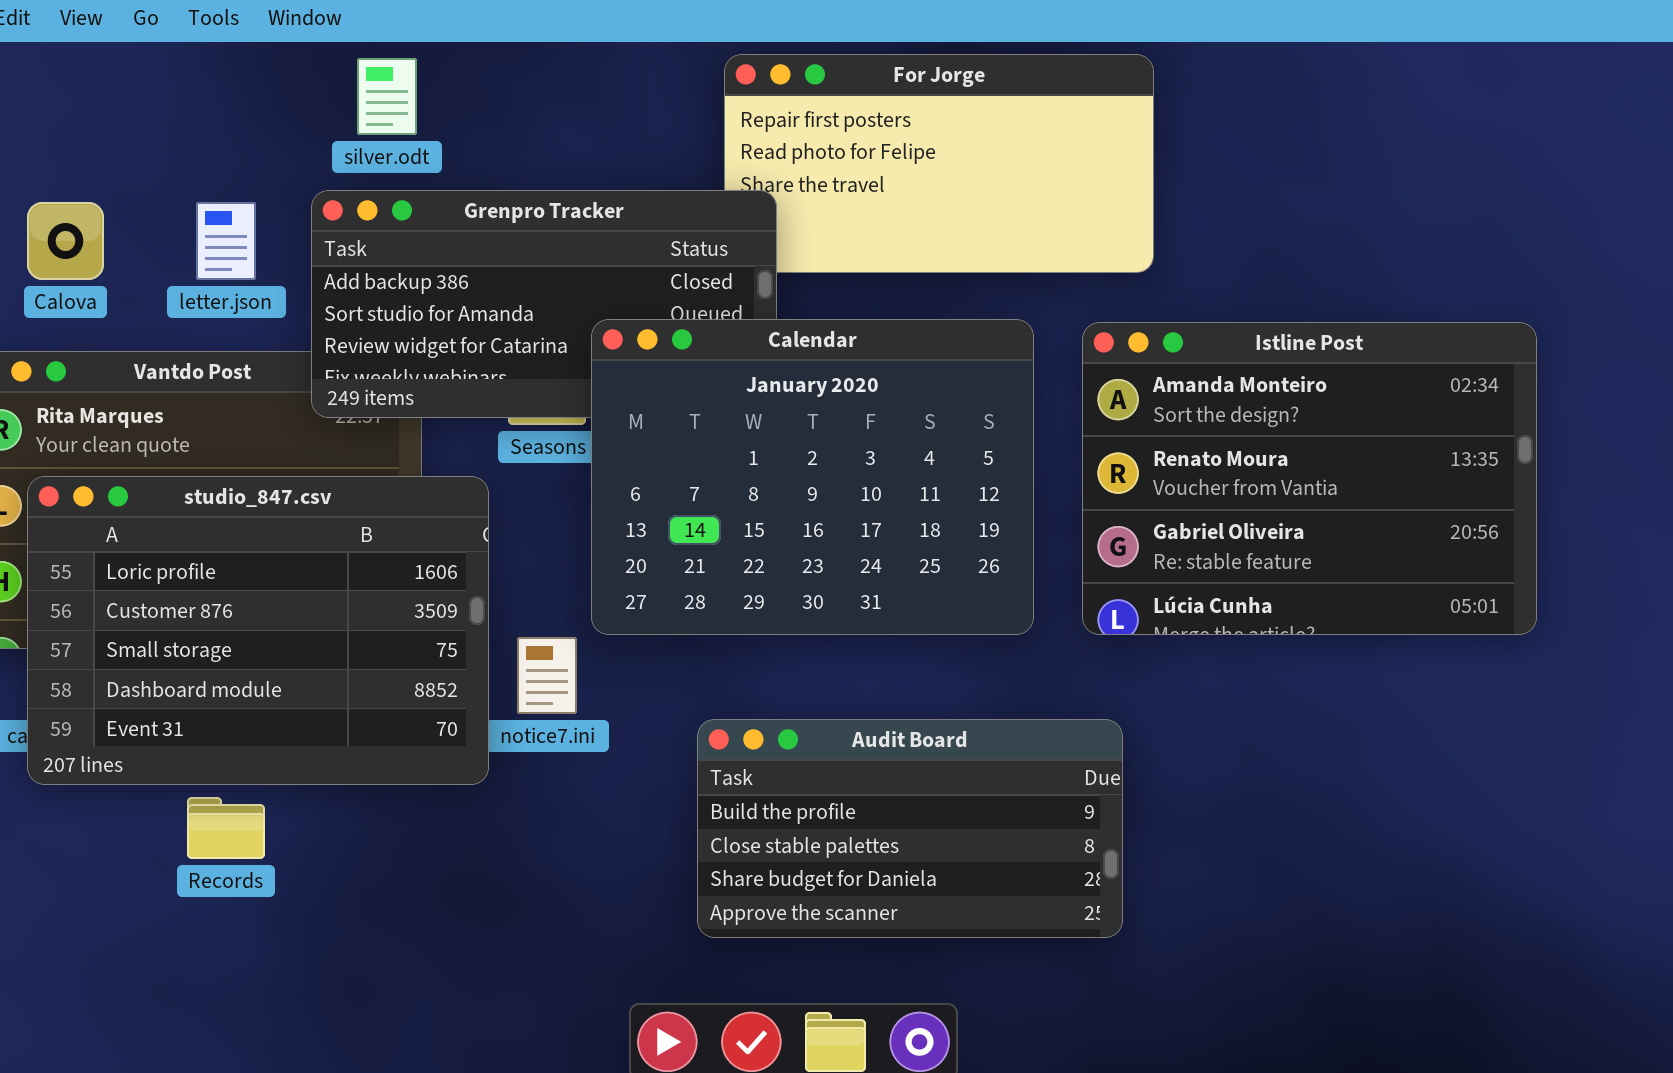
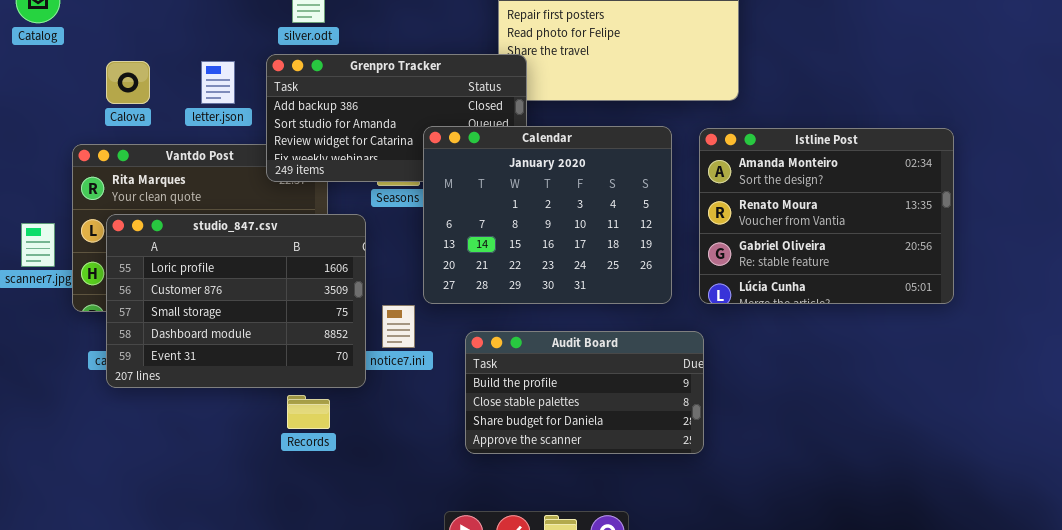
Audit Board: [697,719,1123,938] -> [465,331,704,454], moved
Records: [187,797,265,859] -> [287,395,330,429], moved

